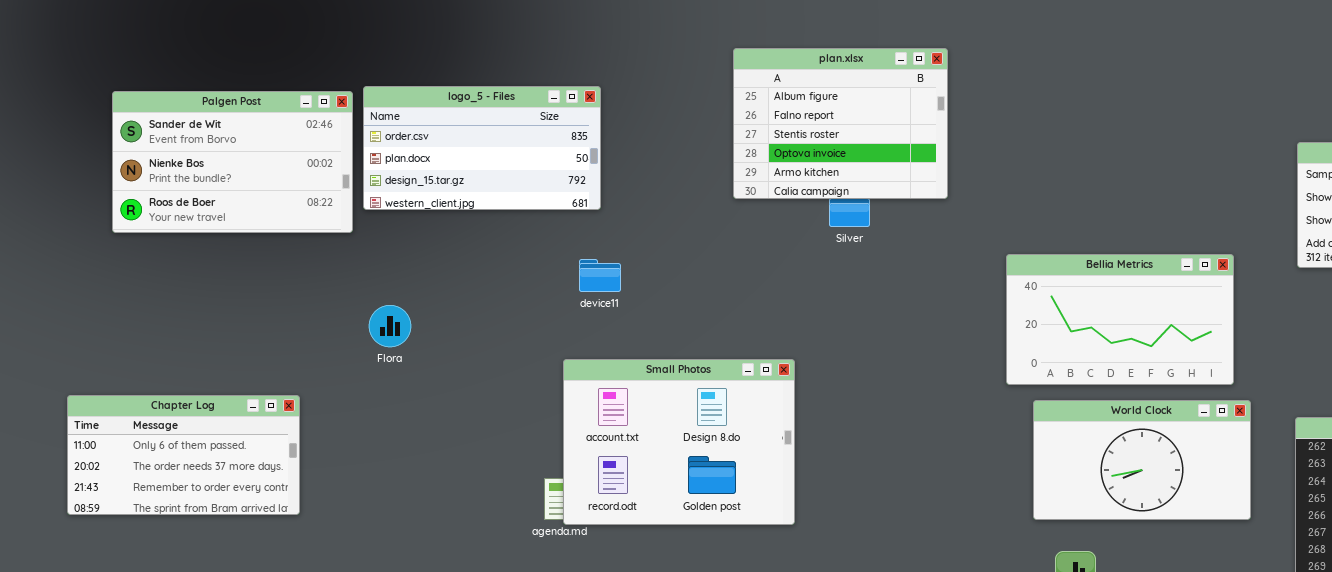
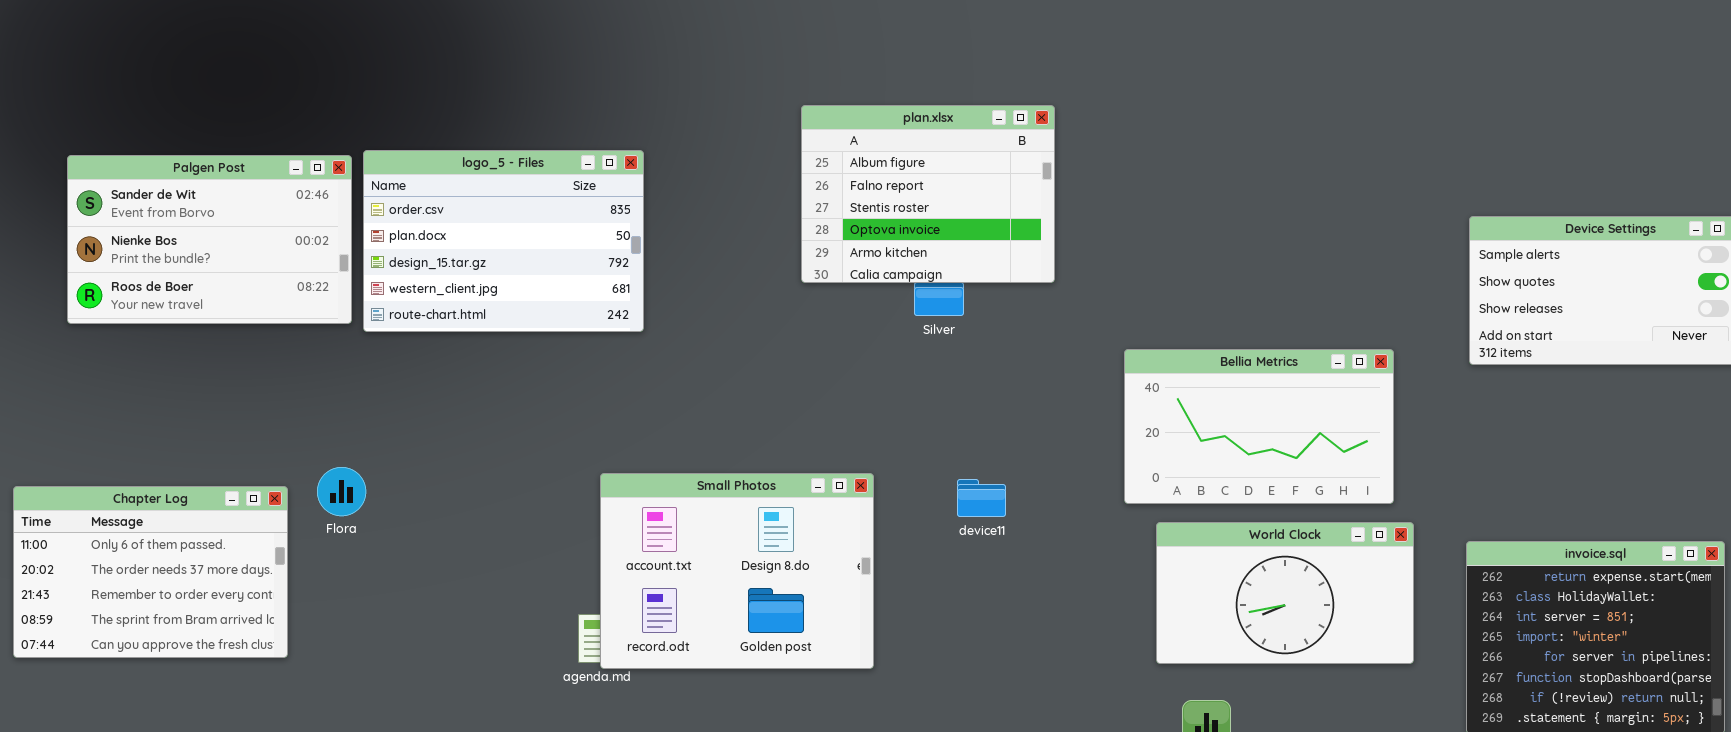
logo_5 - Files: [363,86,601,210] -> [363,150,644,332], resized
device11: [579,259,621,292] -> [957,479,1006,517], moved
Flora: [369,305,411,347] -> [317,467,366,516], moved
Chapter Log: [67,395,300,515] -> [13,486,288,658], resized

